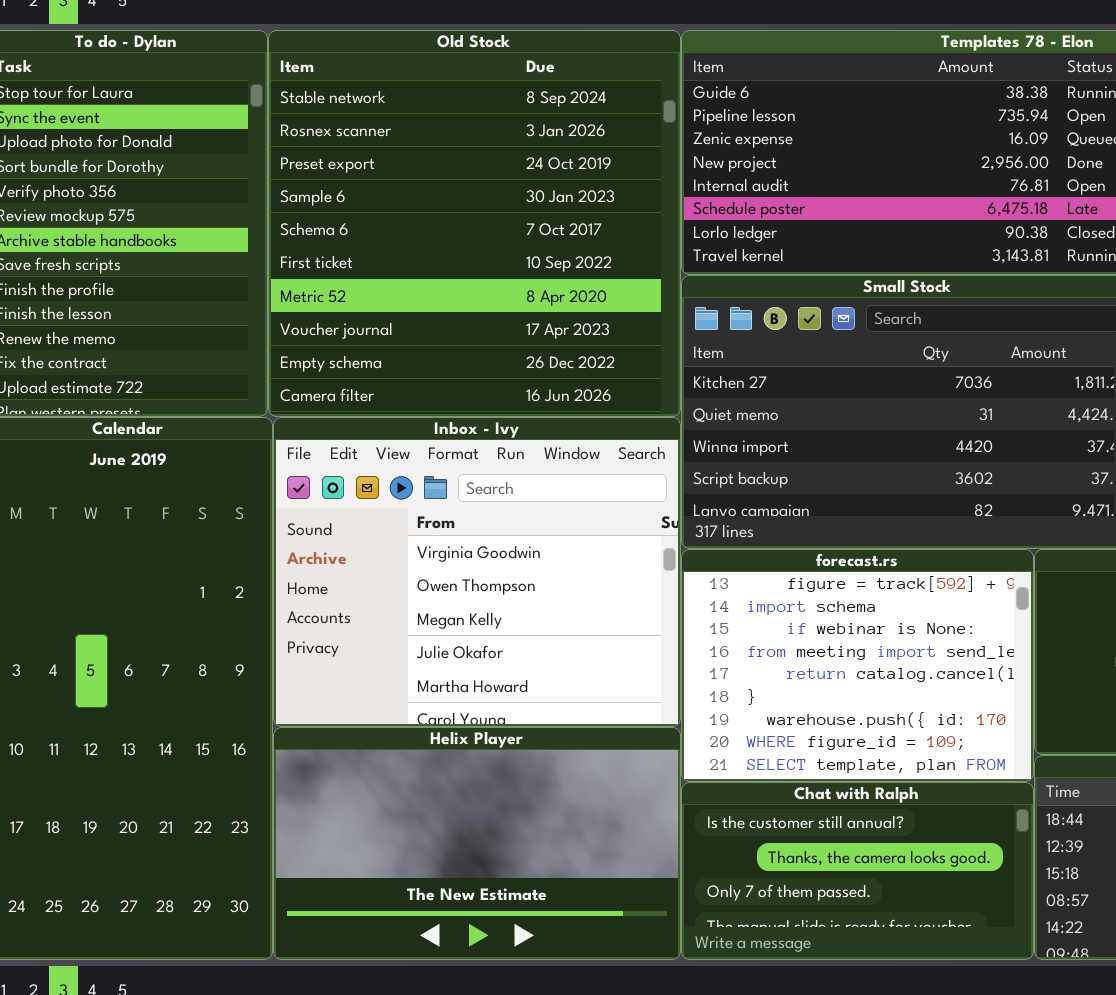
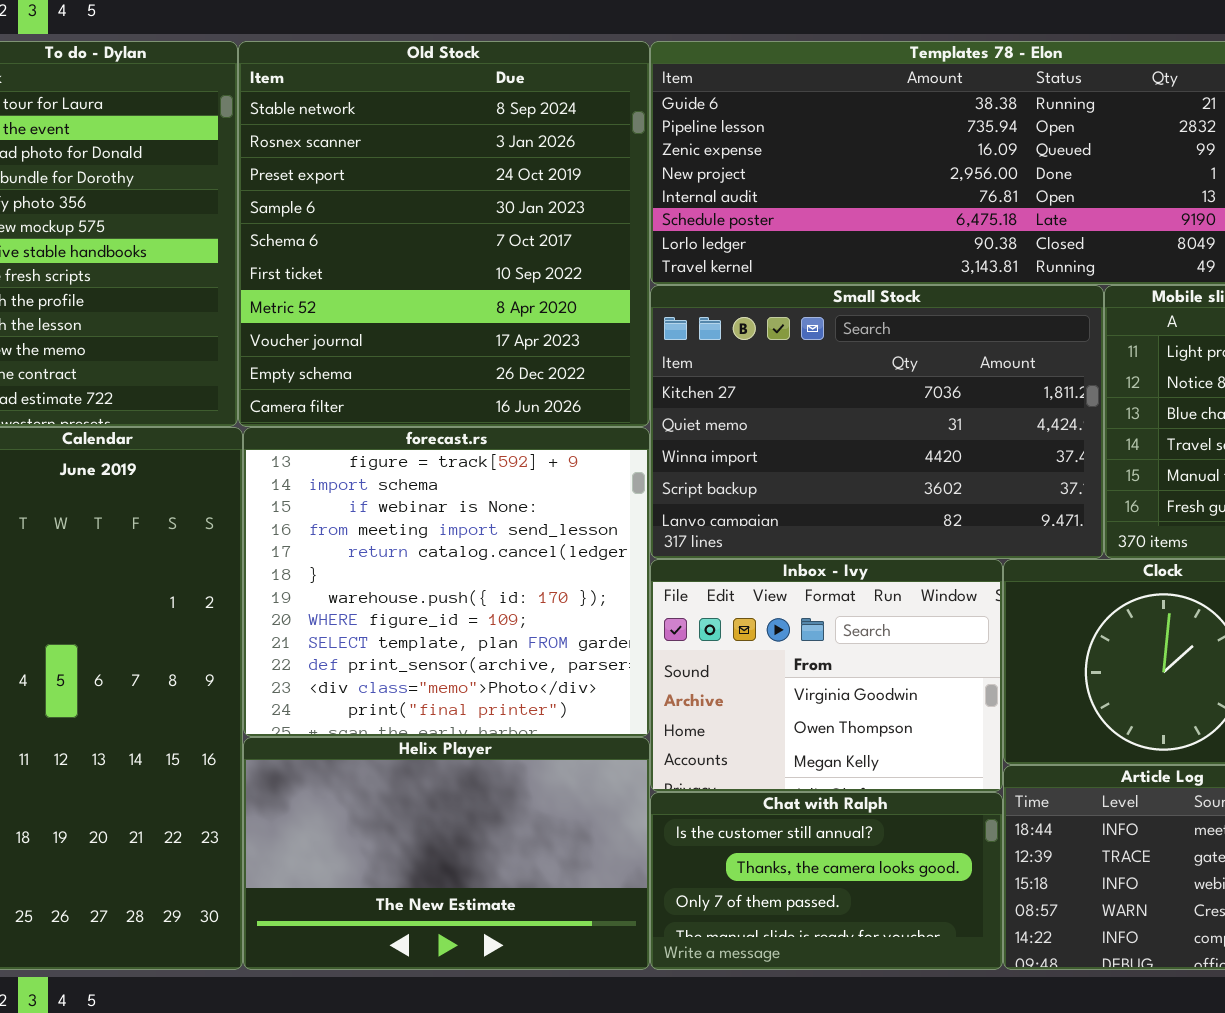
Inbox - Ivy: [273,417,681,727] -> [650,559,1003,792], moved, resized
forecast.rs: [681,549,1034,782] -> [243,427,650,737], moved, resized

